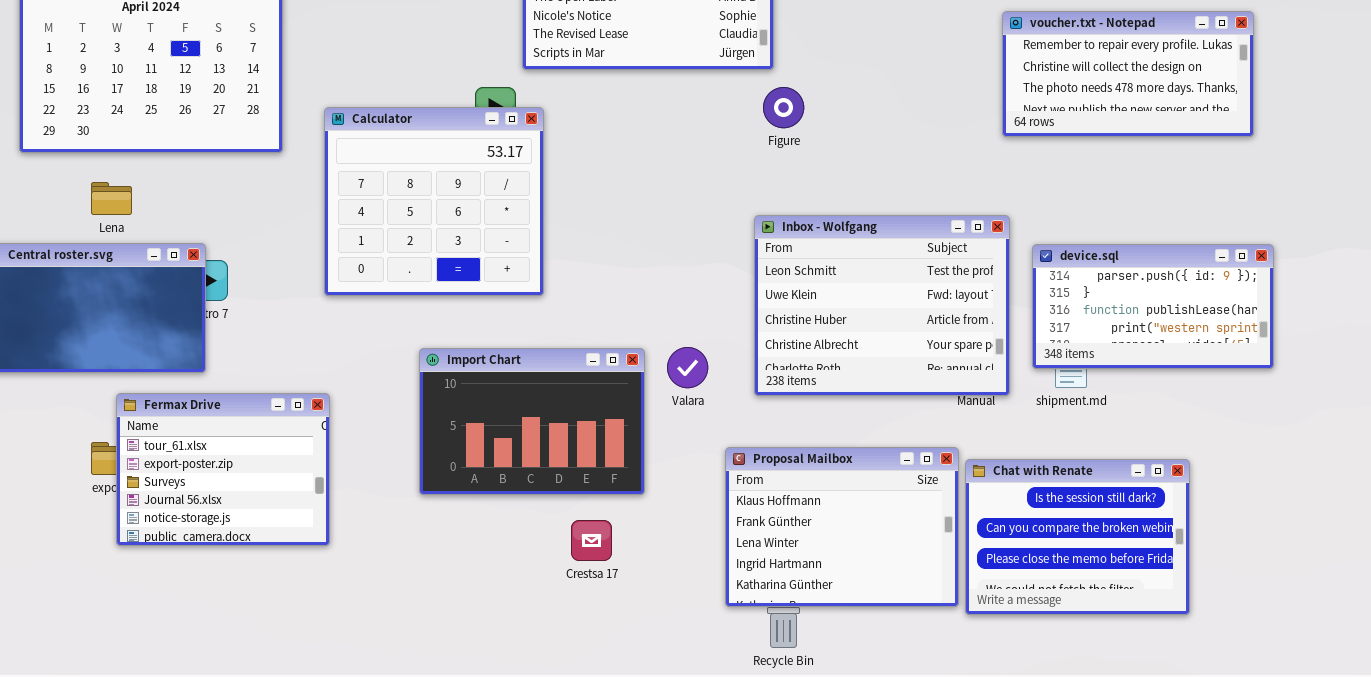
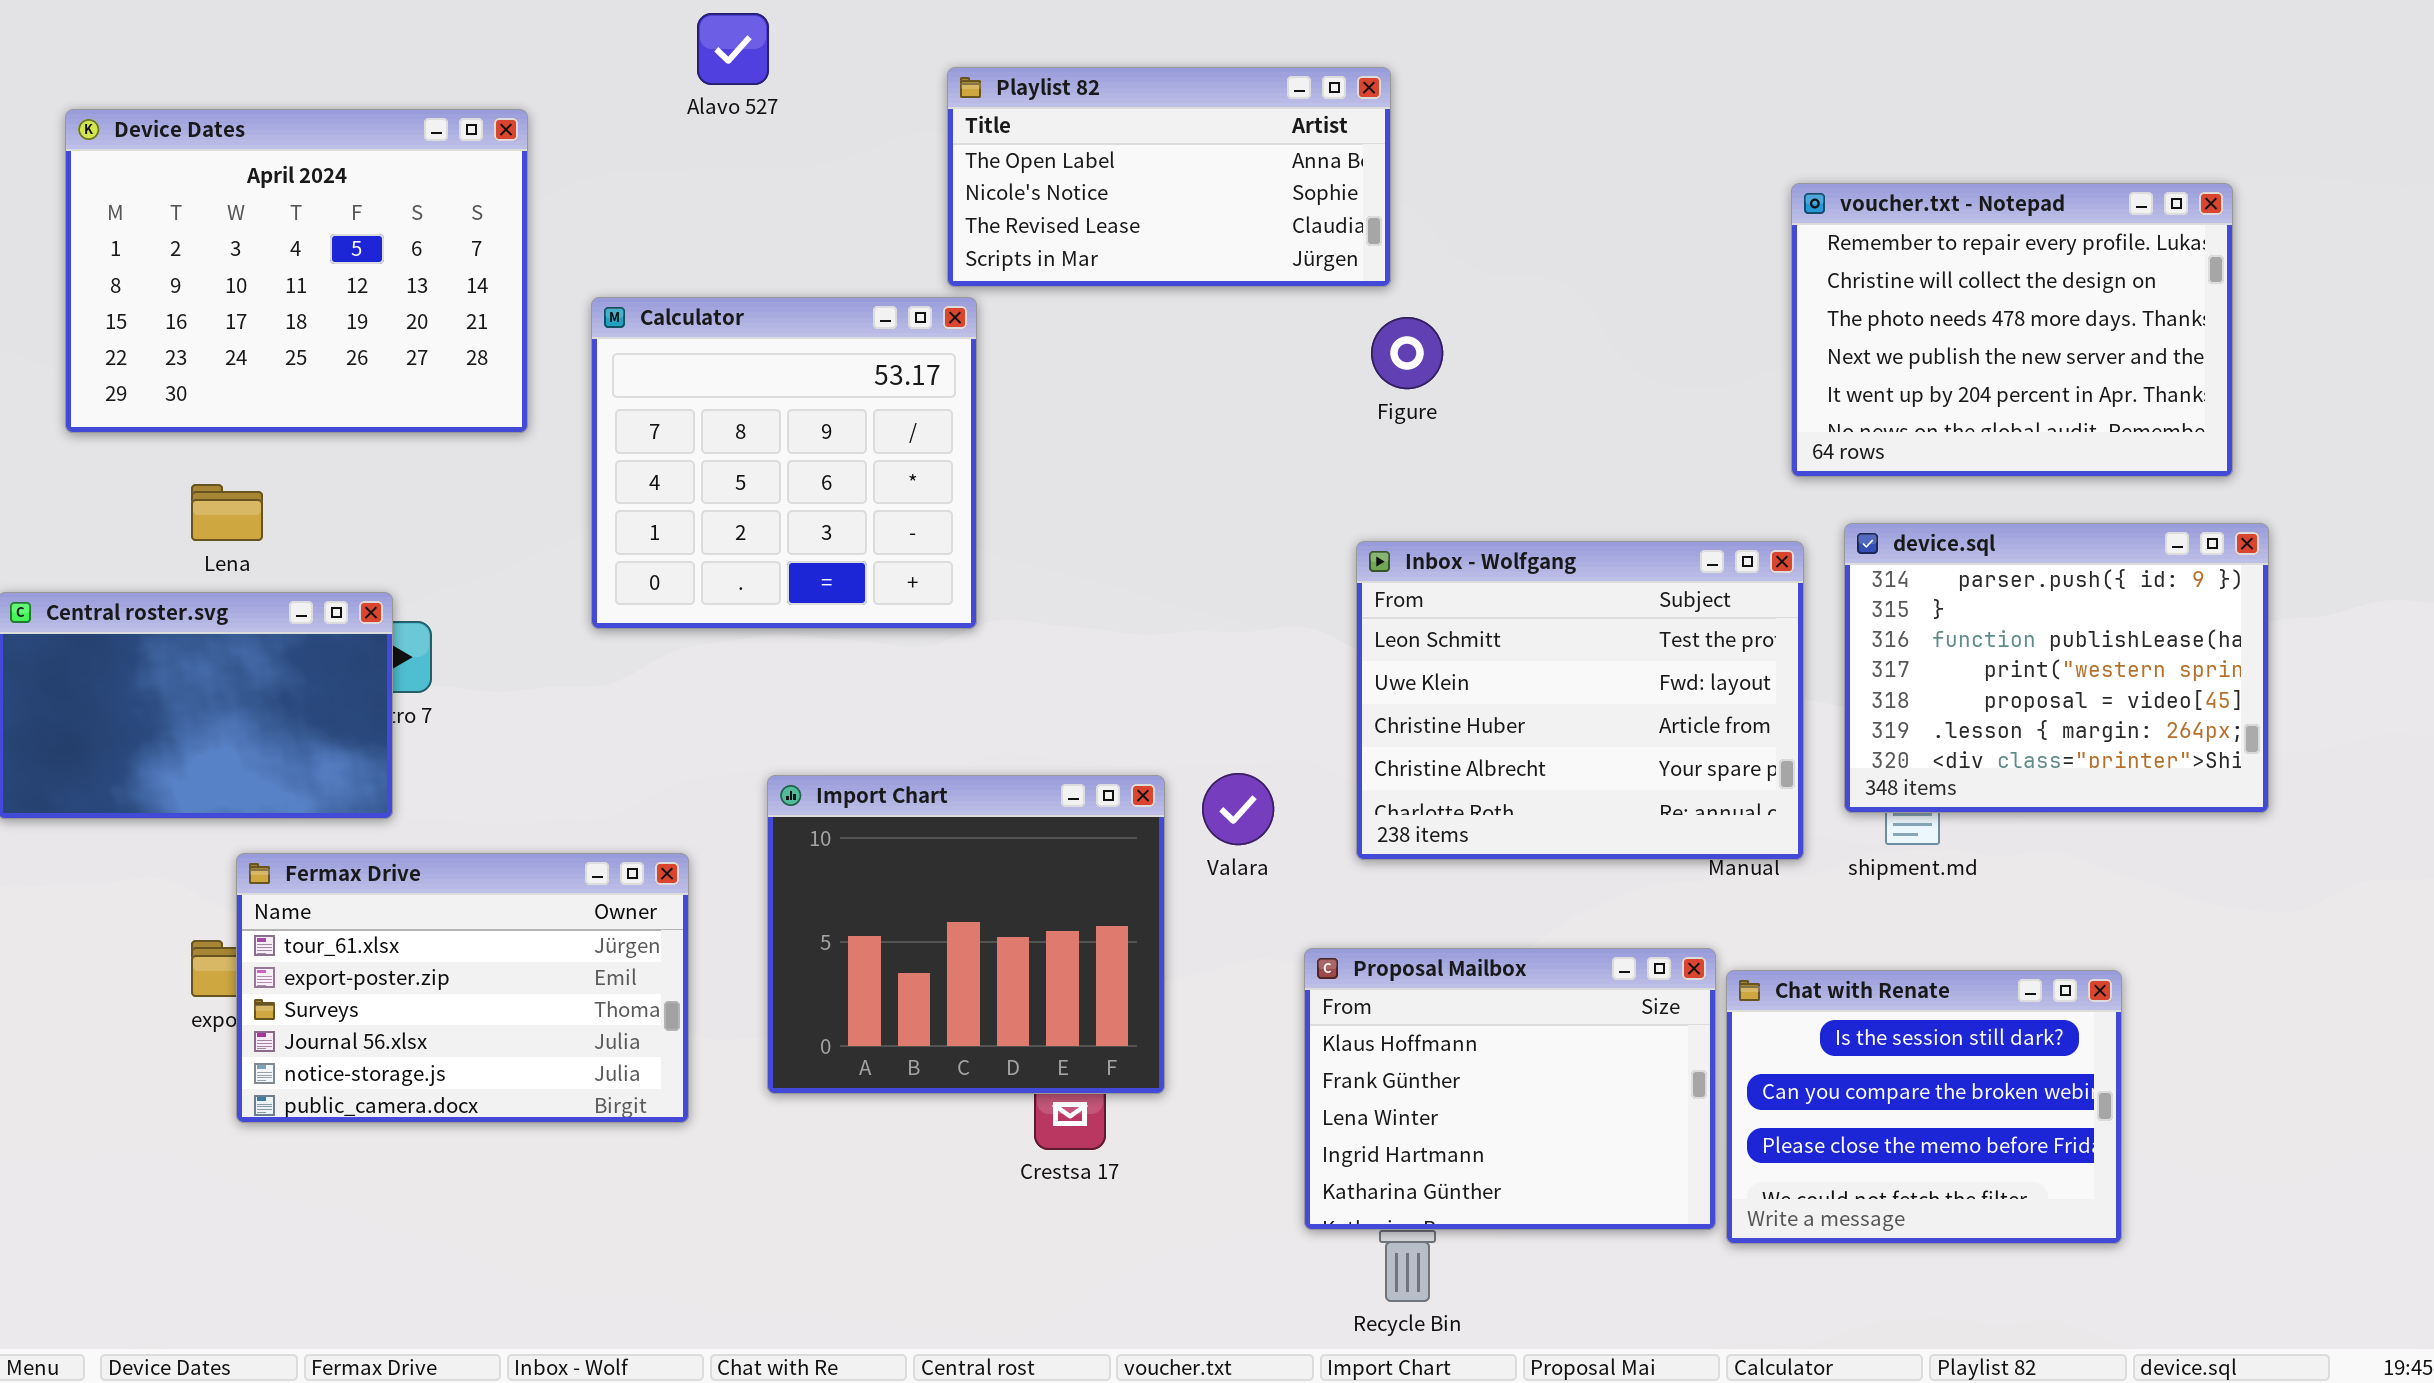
voucher.txt - Notepad: [1002,11,1254,137] -> [1791,183,2233,477], resized
Calculator: [324,107,544,296] -> [591,297,977,629], moved
device.sql: [1032,244,1274,369] -> [1844,523,2269,813], resized
Import Chart: [419,348,645,495] -> [767,775,1165,1094], resized
Fermax Drive: [116,393,330,546] -> [236,853,689,1123], resized

